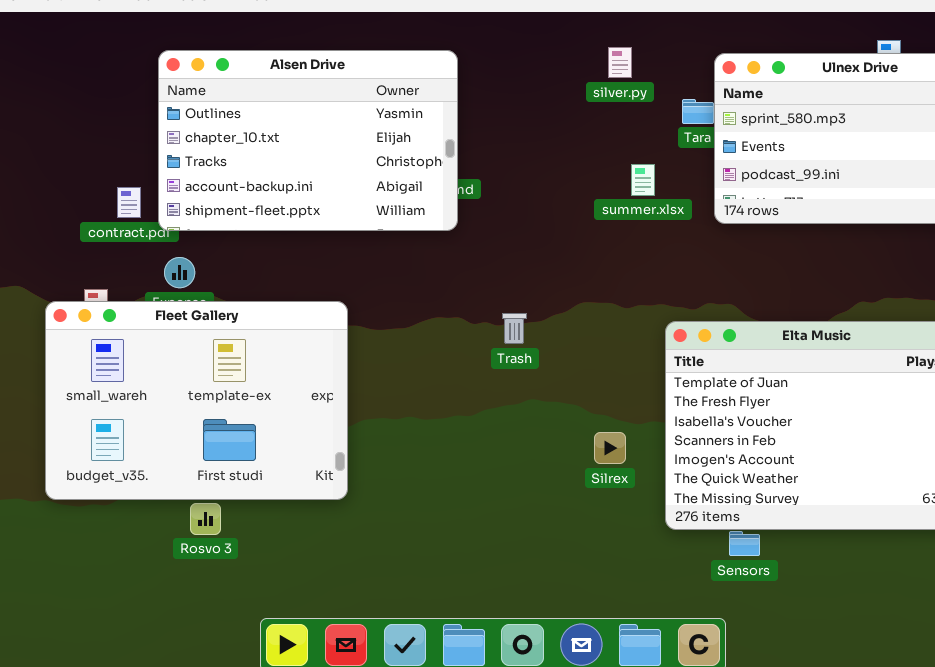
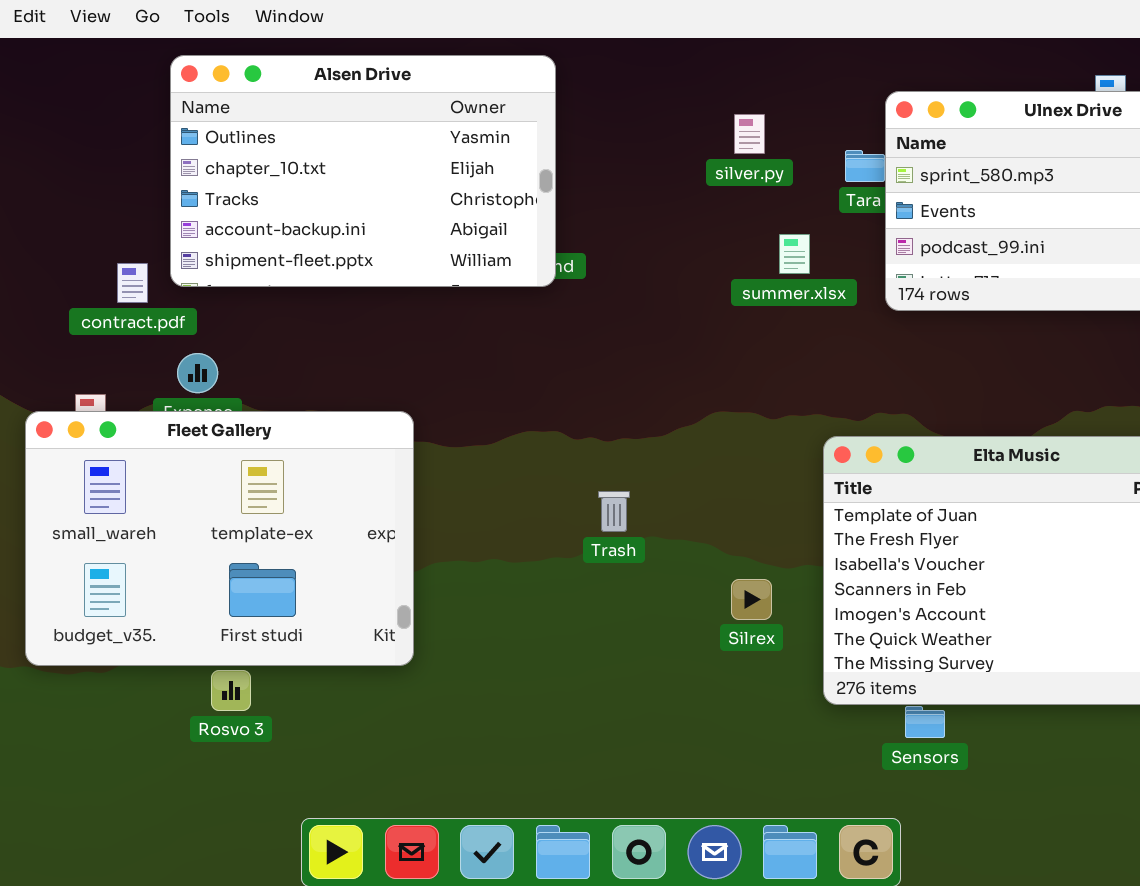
silver.py: [608,47,632,78] -> [734,114,765,154], moved
Alsen Drive: [158,50,458,231] -> [170,55,556,287], moved
Trash: [502,313,527,344] -> [598,491,630,532], moved

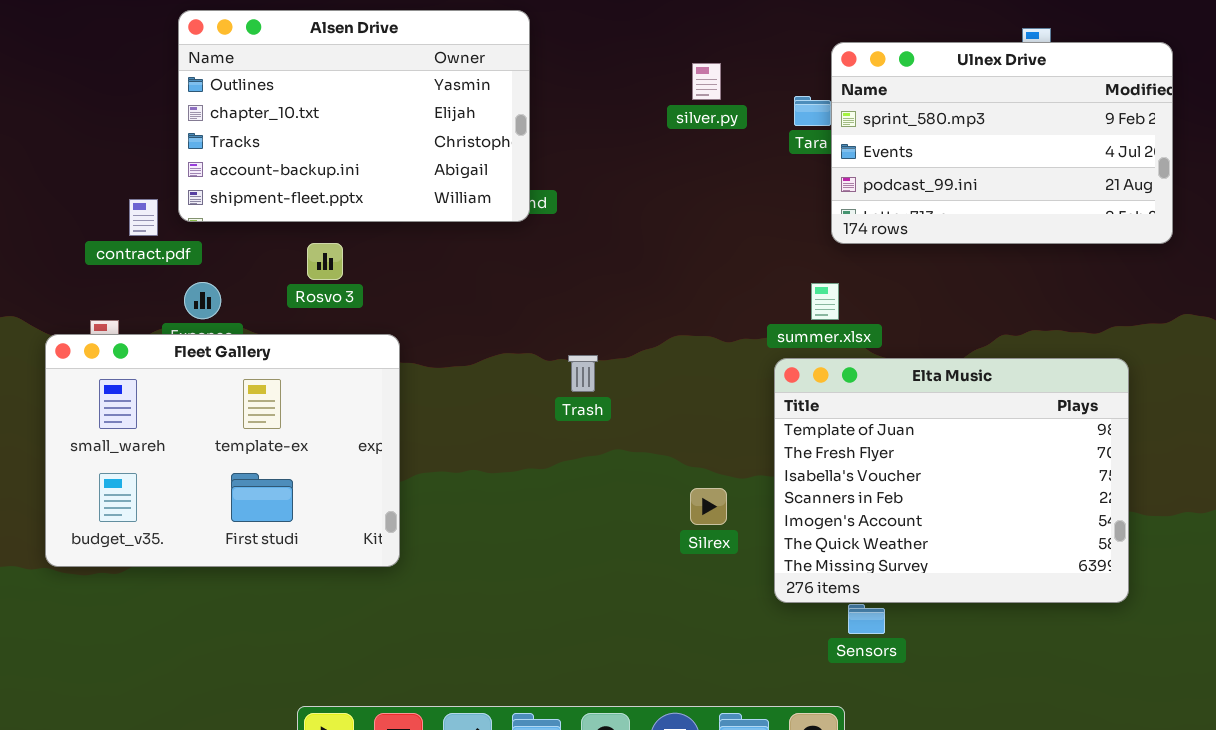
summer.xlsx: [779,234,810,274] -> [811,283,839,320], moved
Trash: [598,491,630,532] -> [568,355,598,392], moved
Rosvo 3: [211,670,251,711] -> [307,243,343,280], moved

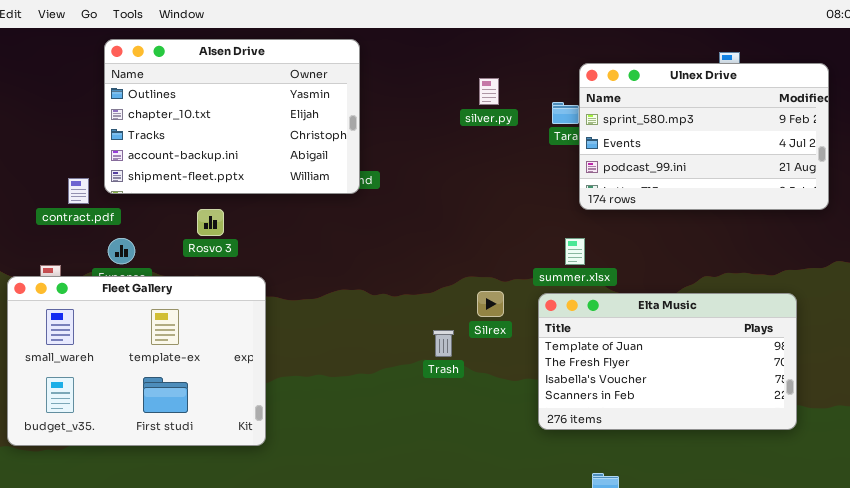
Trash: [568,355,598,392] -> [433,330,454,357], moved
Elta Music: [774,358,1129,603] -> [538,293,797,430], resized
Silrex: [690,488,727,525] -> [477,291,504,317], moved

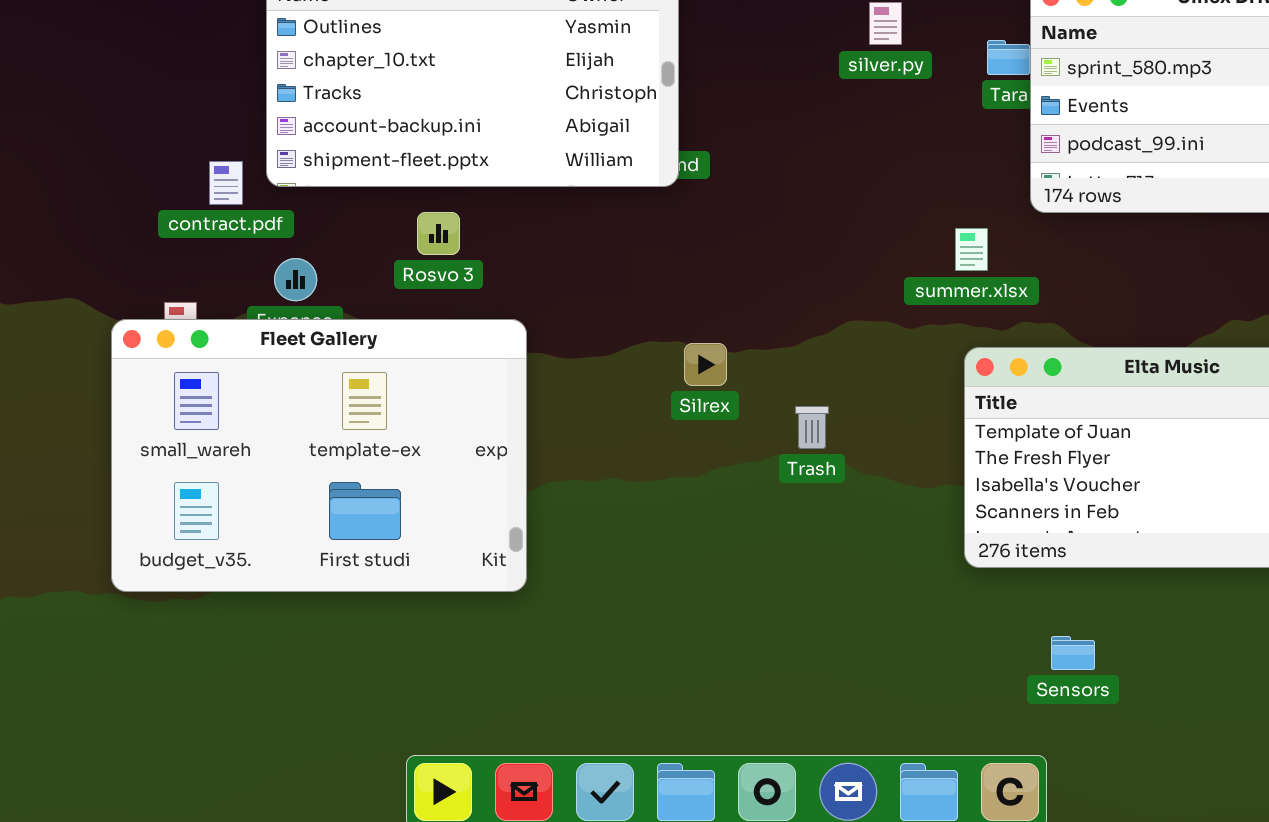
summer.xlsx: [565,238,585,265] -> [955,228,988,271], moved
Silrex: [477,291,504,317] -> [684,343,727,386], moved

